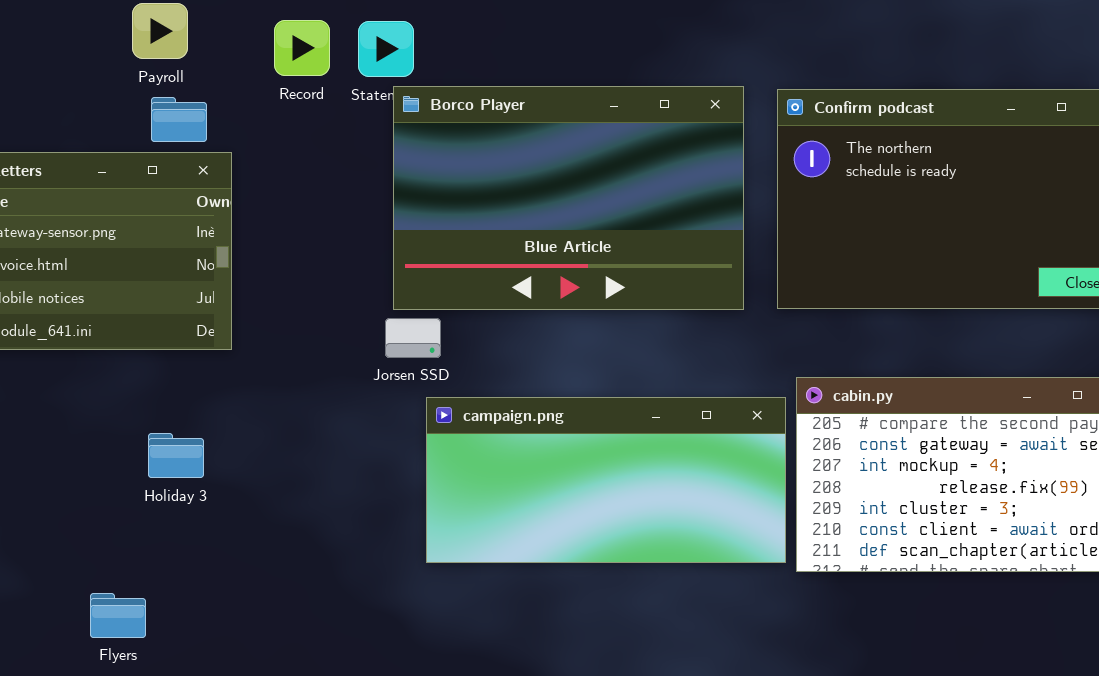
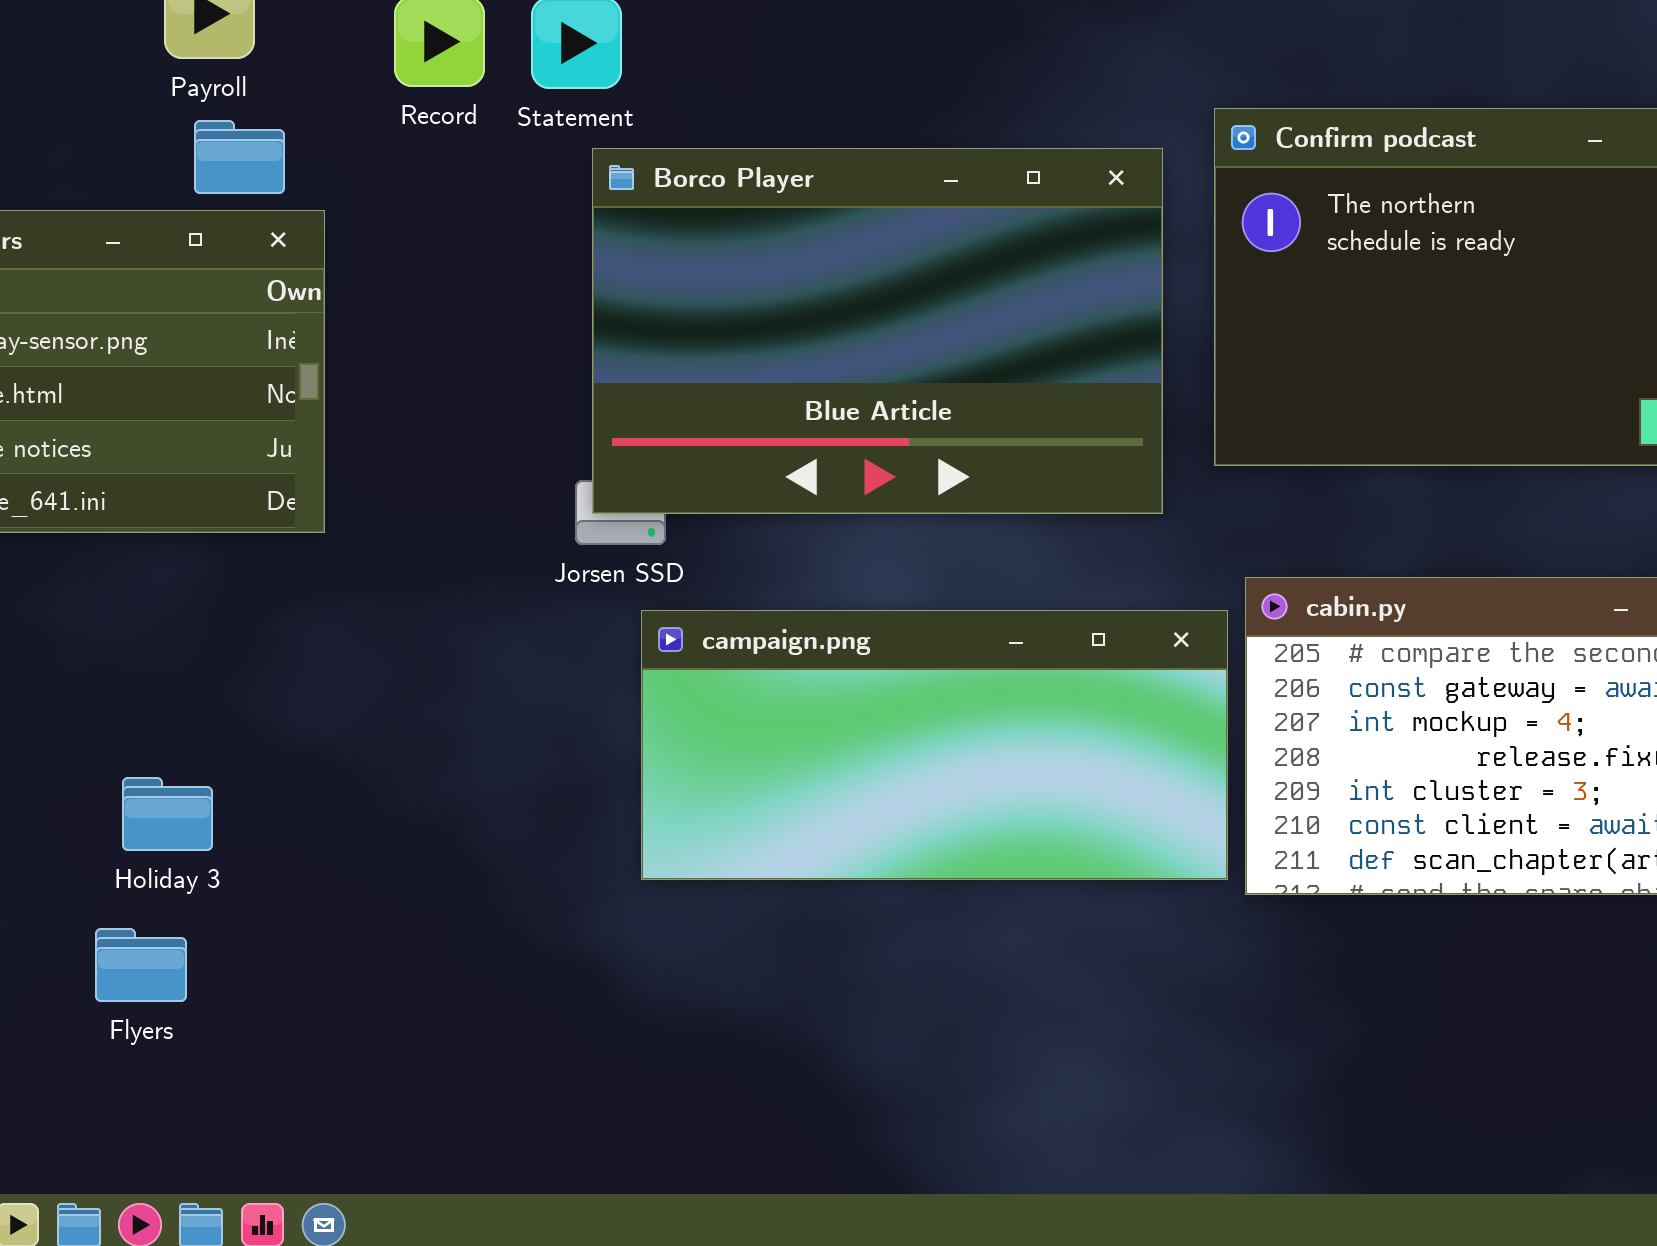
Borco Player: [393,86,744,310] -> [592,148,1163,514], moved
Holiday 3: [148,433,204,478] -> [122,777,213,851], moved

